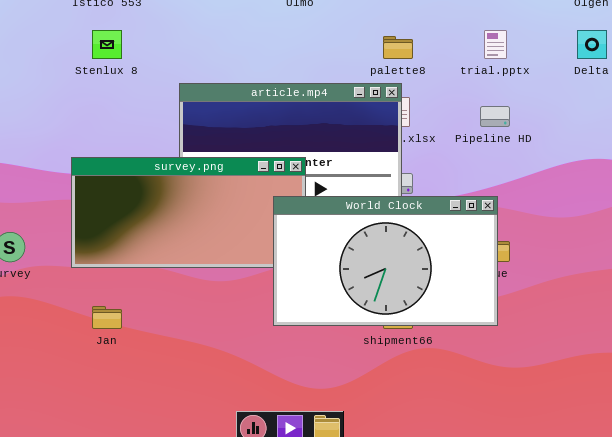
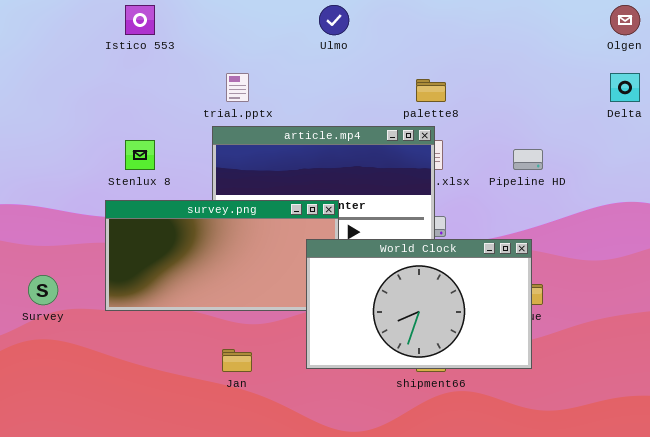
Stenlux 8: [92,30,122,59] -> [125,140,155,170], moved
trial.pptx: [484,30,507,59] -> [226,73,249,102], moved
Jan: [92,306,122,329] -> [222,349,252,372], moved

